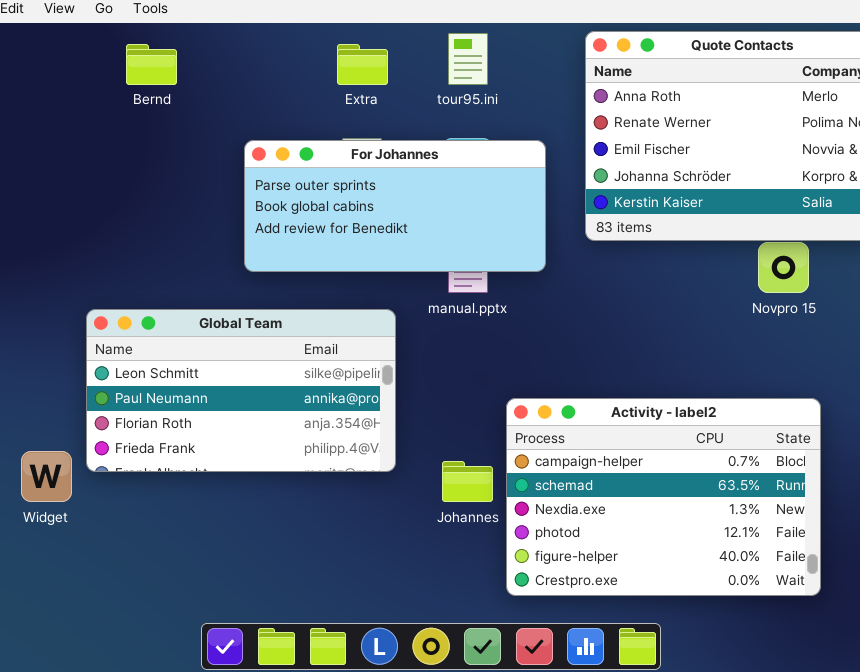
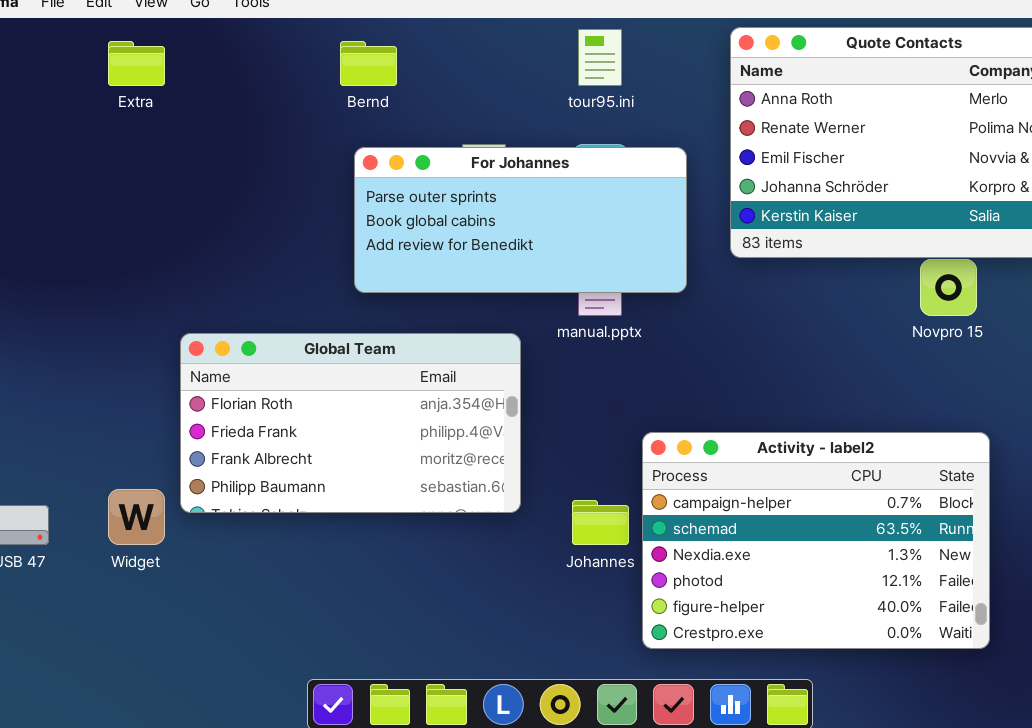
Bernd: [126,44,177,85] -> [340,41,397,86], moved
Extra: [337,44,388,85] -> [108,41,165,86], moved
Global Team: [86,309,396,472] -> [180,333,521,513], scrolled down 2 rows

